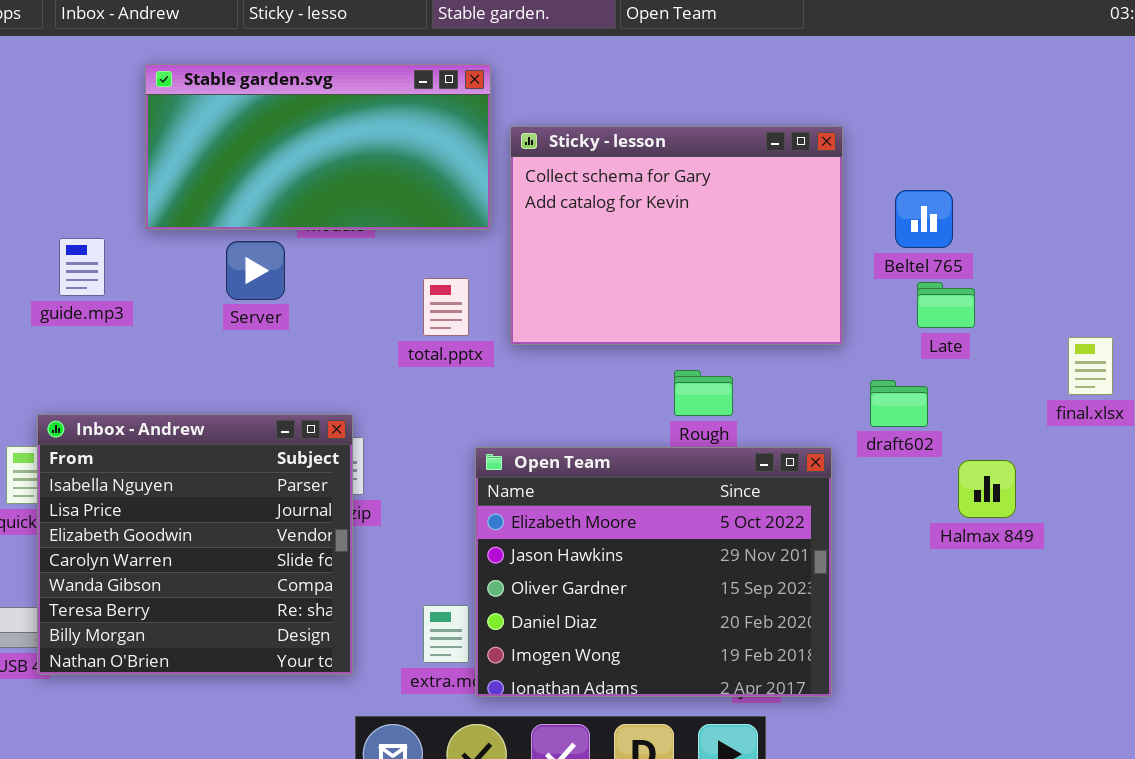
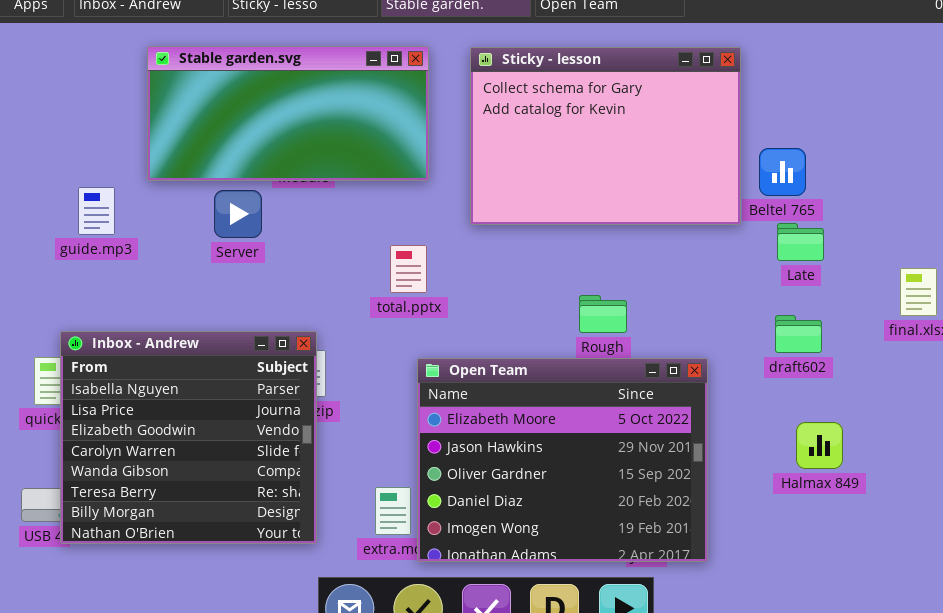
Sticky - lesson: [510,126,843,345] -> [470,47,741,225], moved
total.pptx: [423,278,469,336] -> [390,245,427,293], moved
draft602: [870,380,928,427] -> [775,315,822,353], moved
Halmax 849: [958,460,1016,518] -> [796,422,843,469], moved

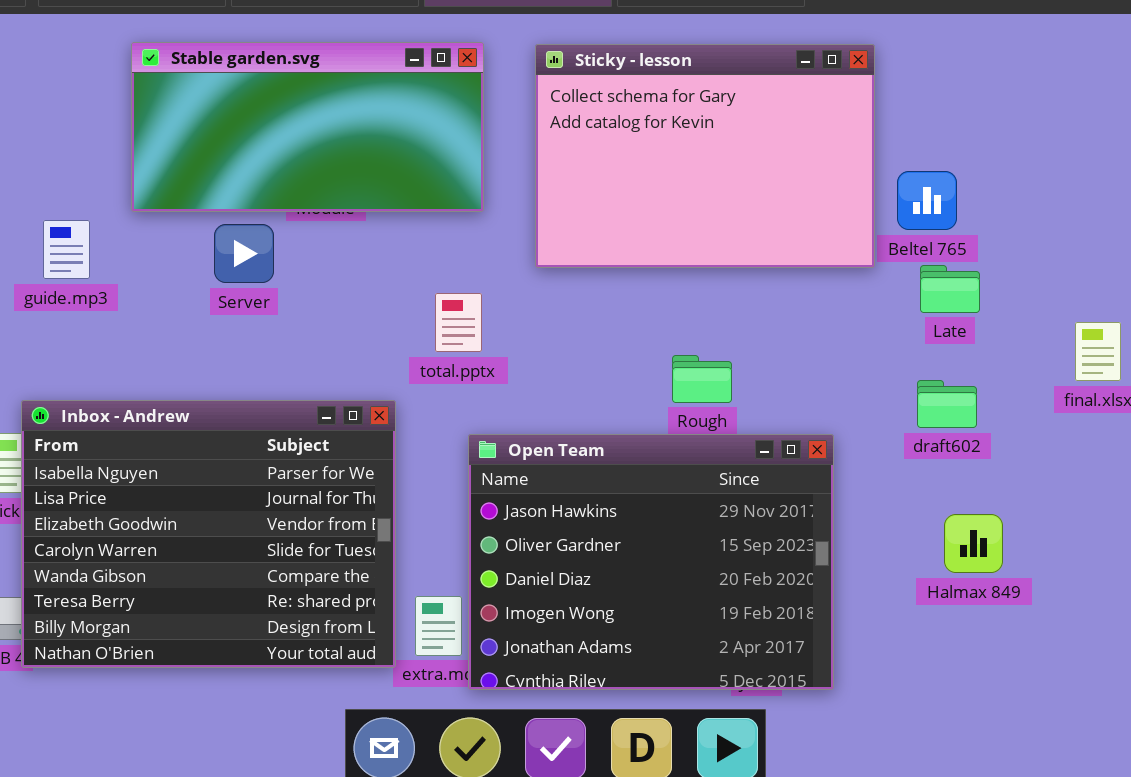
Inbox - Andrew: [60,331,317,544] -> [21,400,396,668], resized
Open Team: [417,358,708,562] -> [468,434,834,690], scrolled down 1 row

